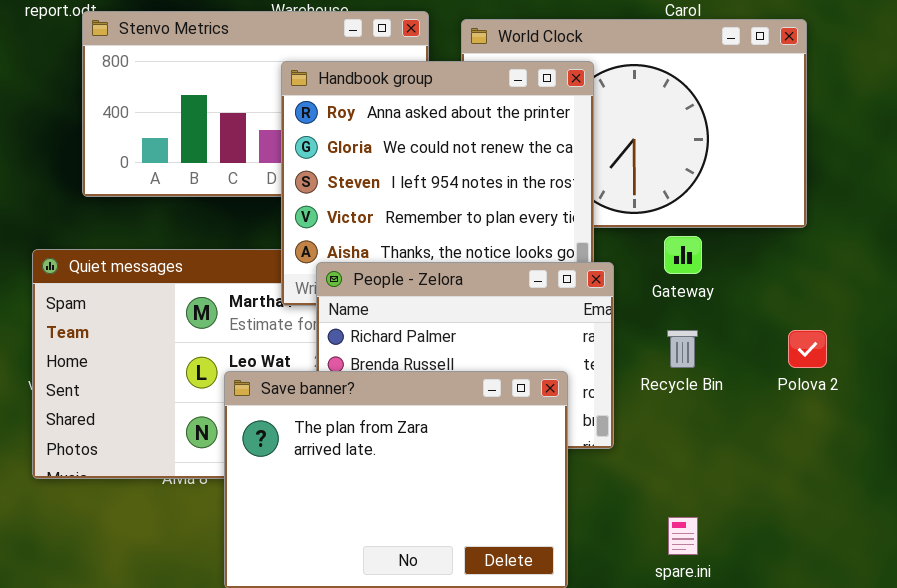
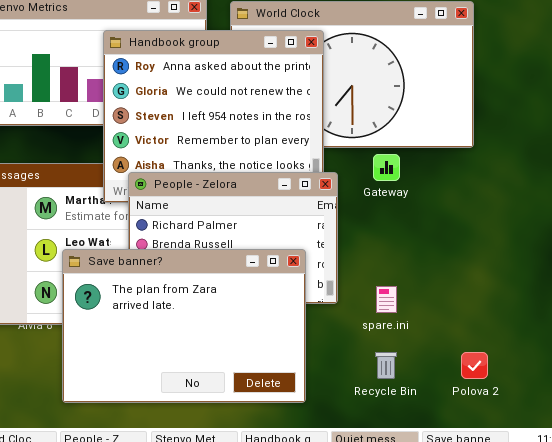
Recycle Bin: [667,330,698,368] -> [375,352,397,379], moved
Polova 2: [788,330,827,368] -> [461,352,488,379], moved
spare.ini: [668,517,698,555] -> [376,286,397,313], moved

